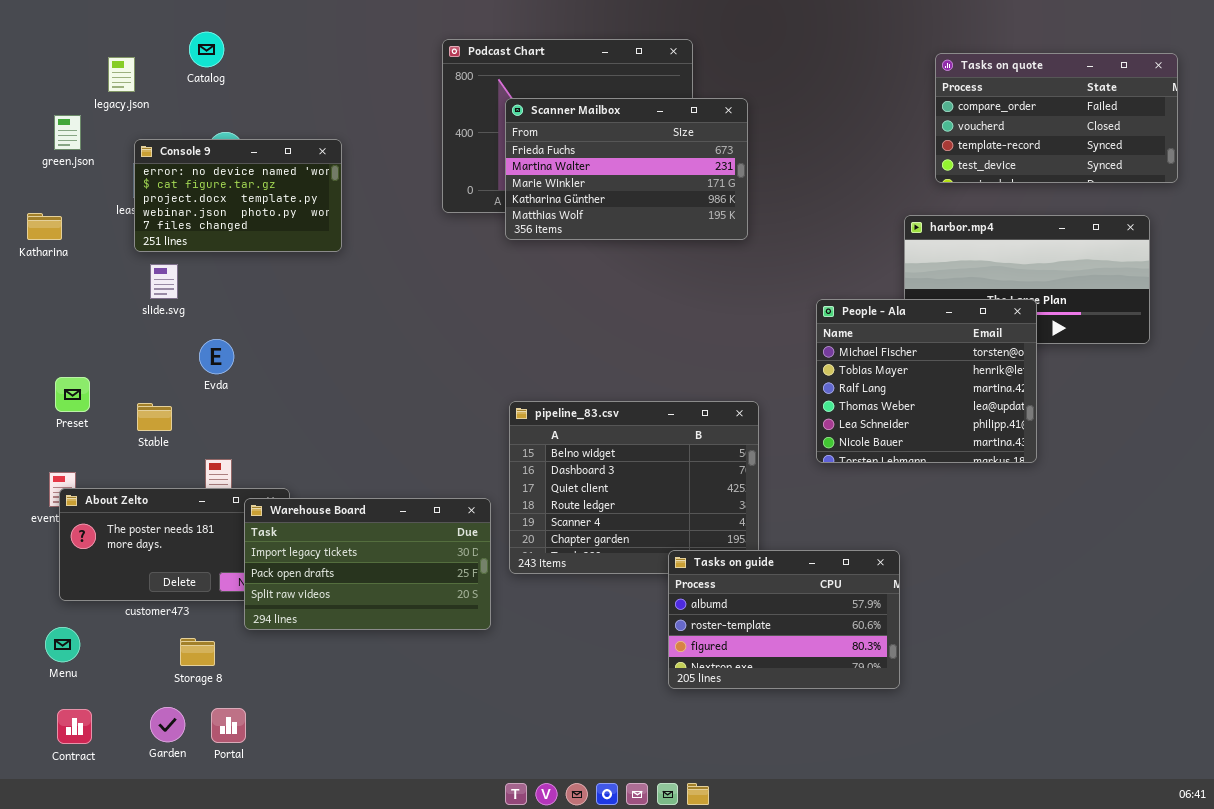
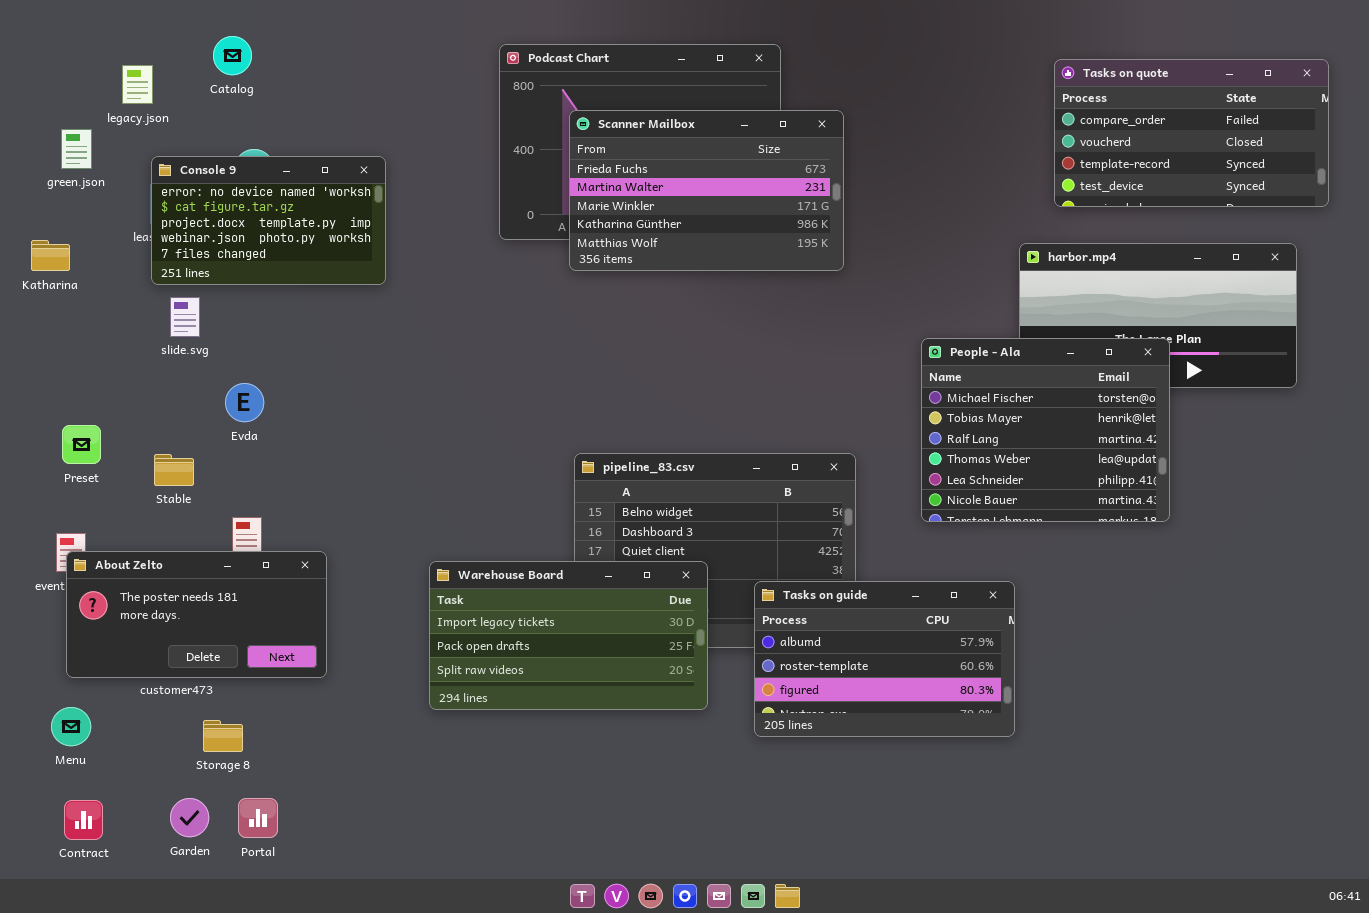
Warehouse Board: [244,498,491,630] -> [429,561,708,710], moved
Tasks on guide: [668,550,900,689] -> [754,581,1015,737], moved

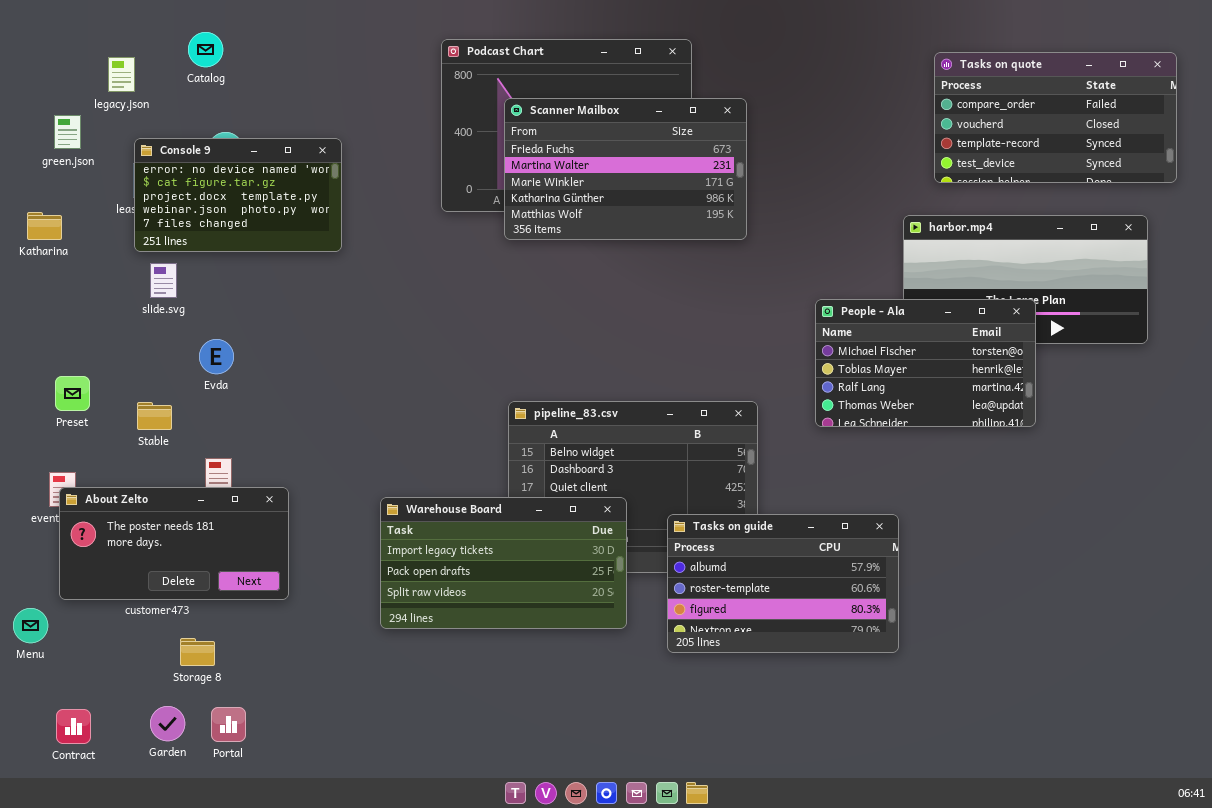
People - Ala: [921,338,1170,522] -> [815,299,1036,427], resized
Menu: [51,707,91,746] -> [13,608,48,643], moved

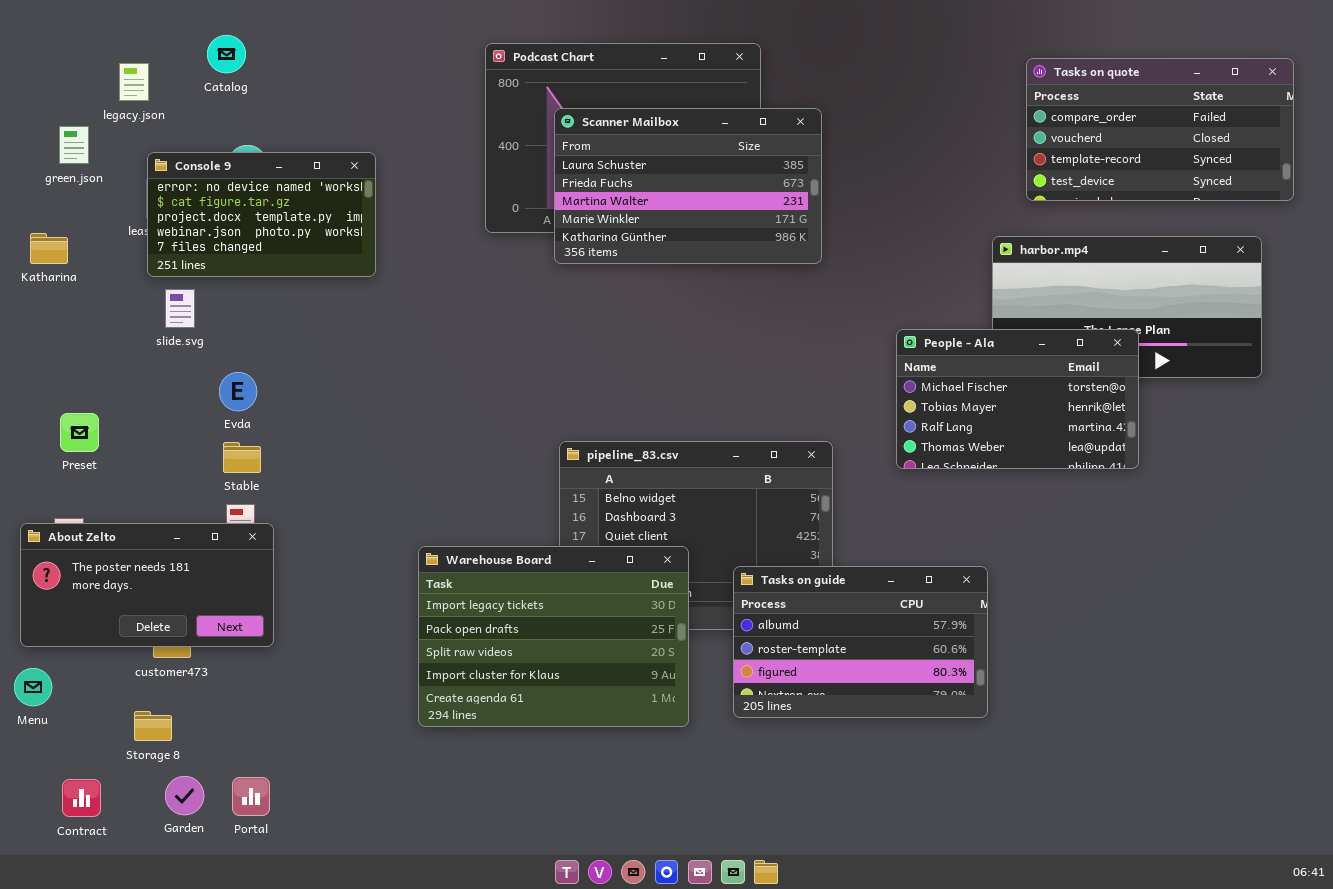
Scanner Mailbox: [504,98,747,240] -> [554,108,822,264], scrolled up 1 row
Stable: [137,402,172,430] -> [223,442,261,473], moved
About Zelto: [59,487,289,600] -> [20,523,274,647], moved
Warehouse Board: [380,497,627,629] -> [418,546,689,727], resized
Storage 8: [180,638,215,666] -> [134,711,172,741], moved

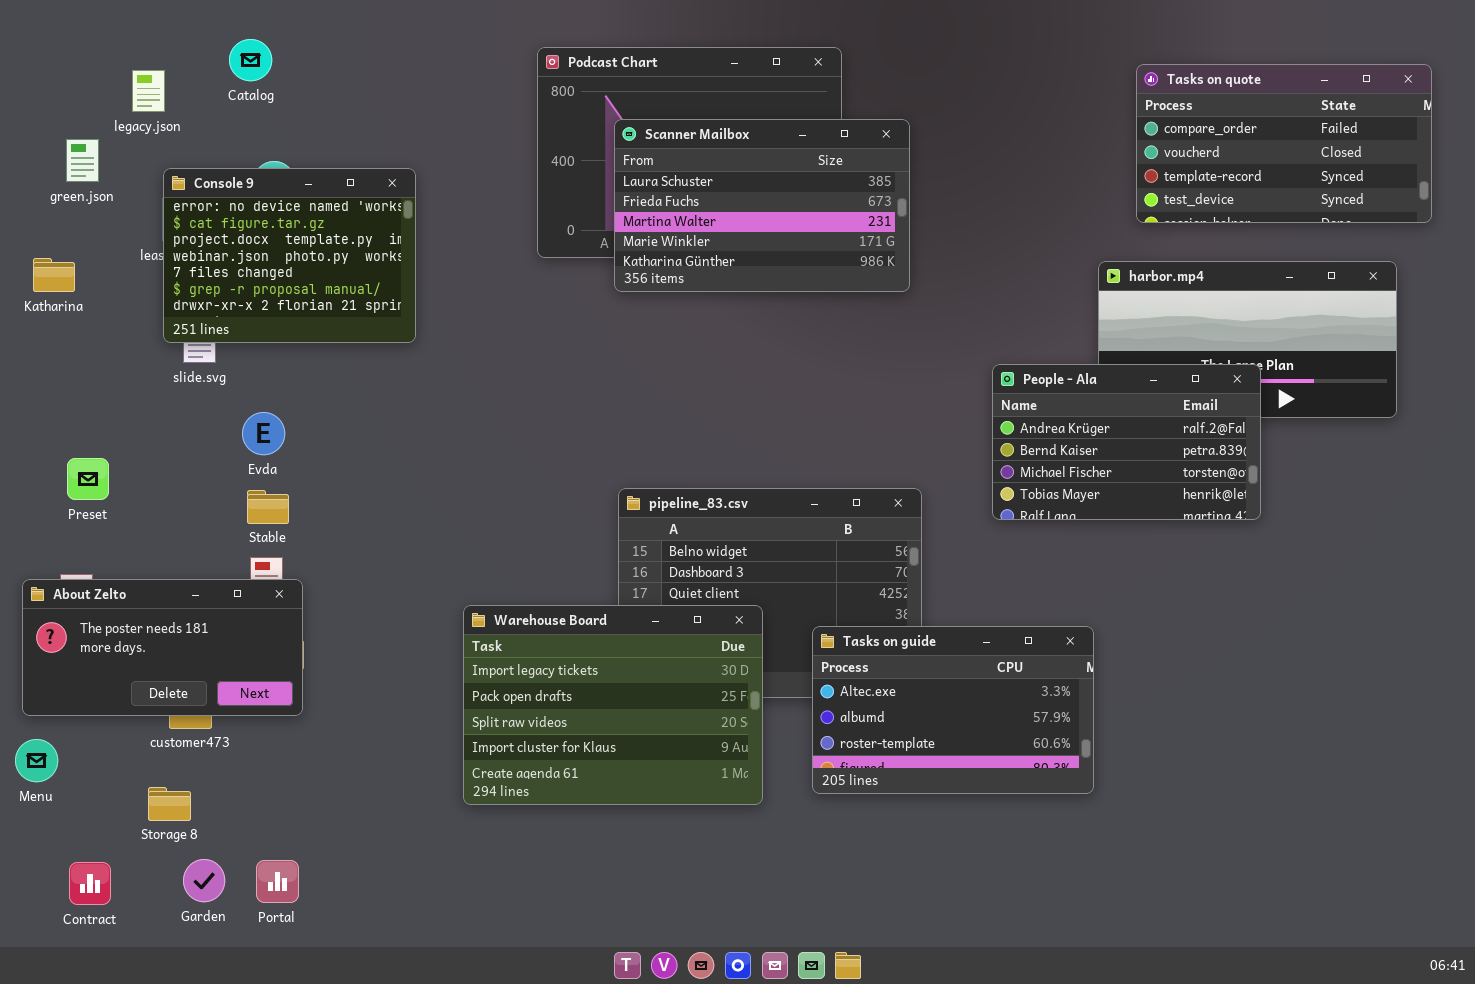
Console 9: [147,152,376,277] -> [163,168,416,343], resized
People - Ala: [896,329,1139,469] -> [992,364,1261,520], scrolled up 2 rows
Tasks on guide: [733,566,988,718] -> [812,626,1094,794], scrolled up 1 row

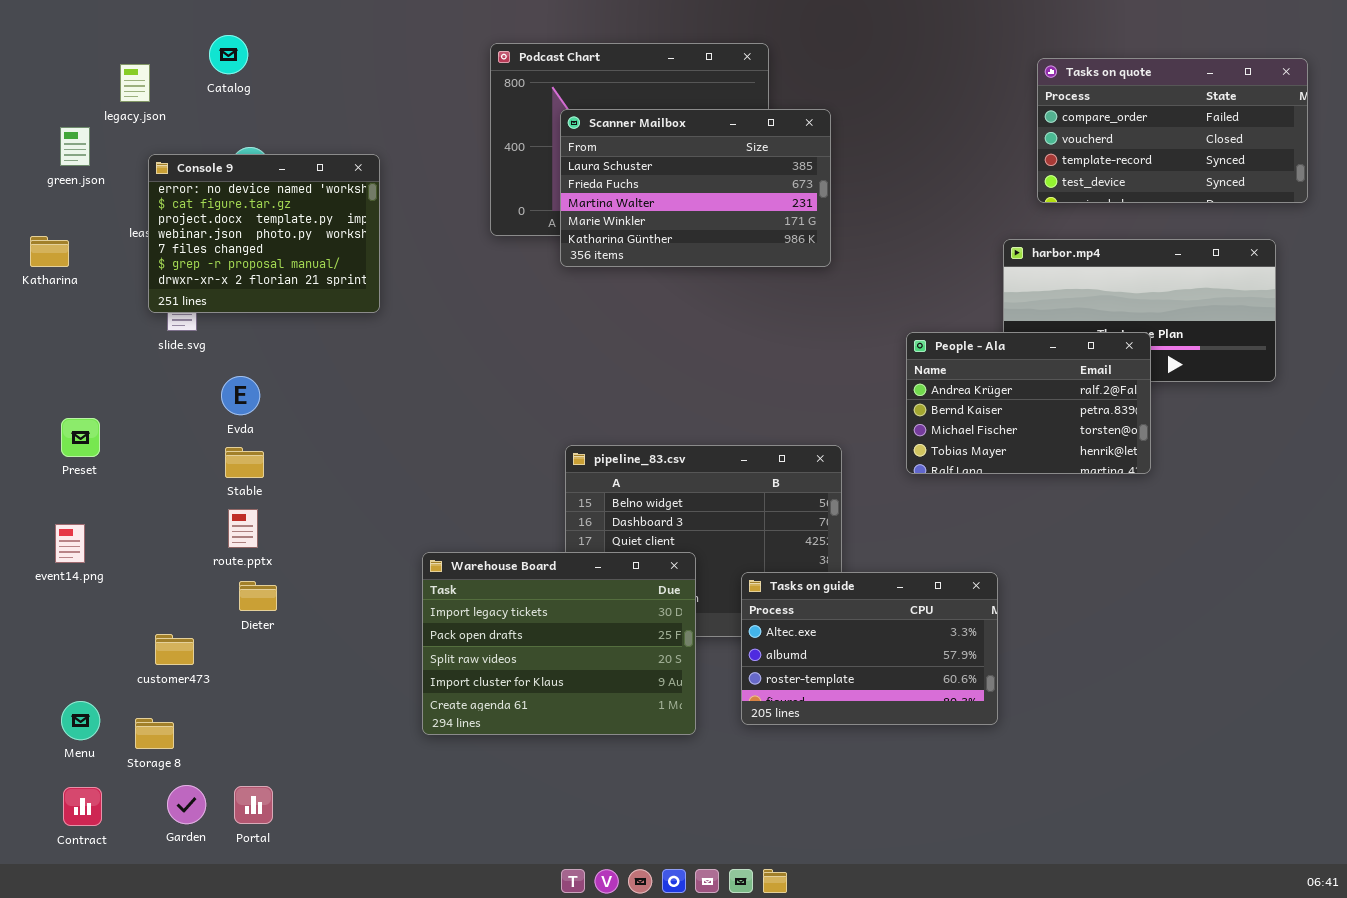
About Zelto: [22,579,303,716] -> none, closed
Menu: [15,739,58,782] -> [61,701,100,740], moved

